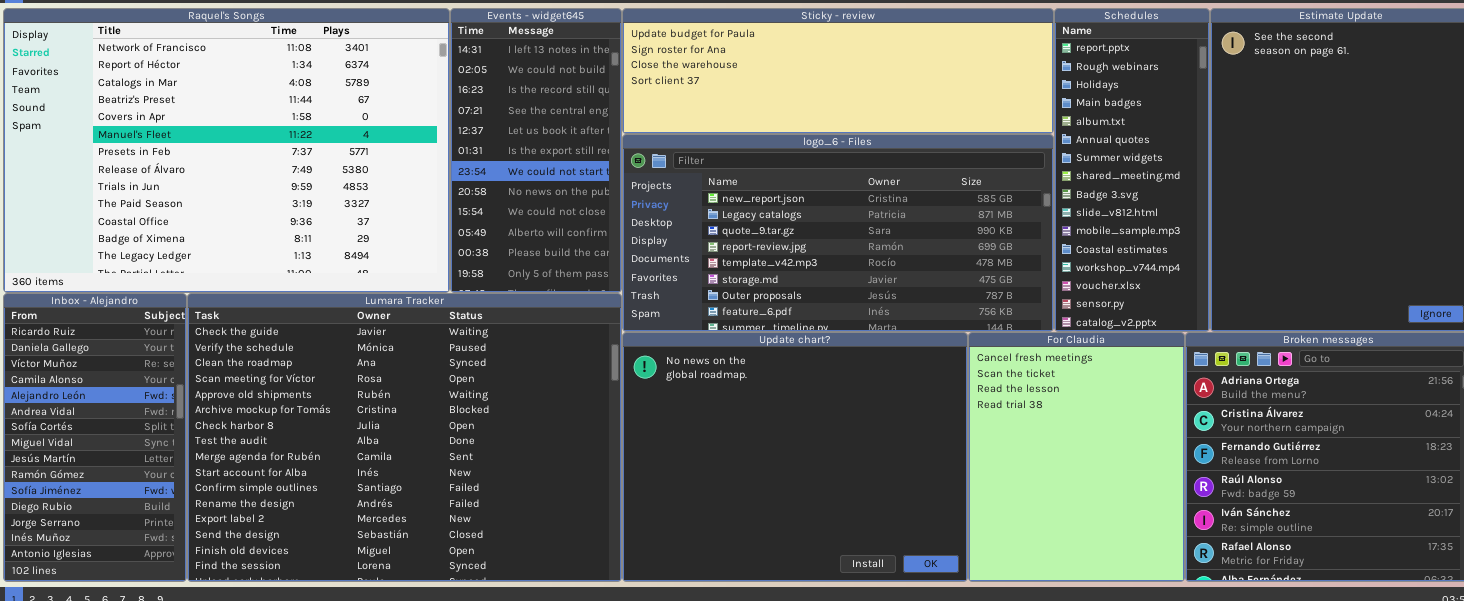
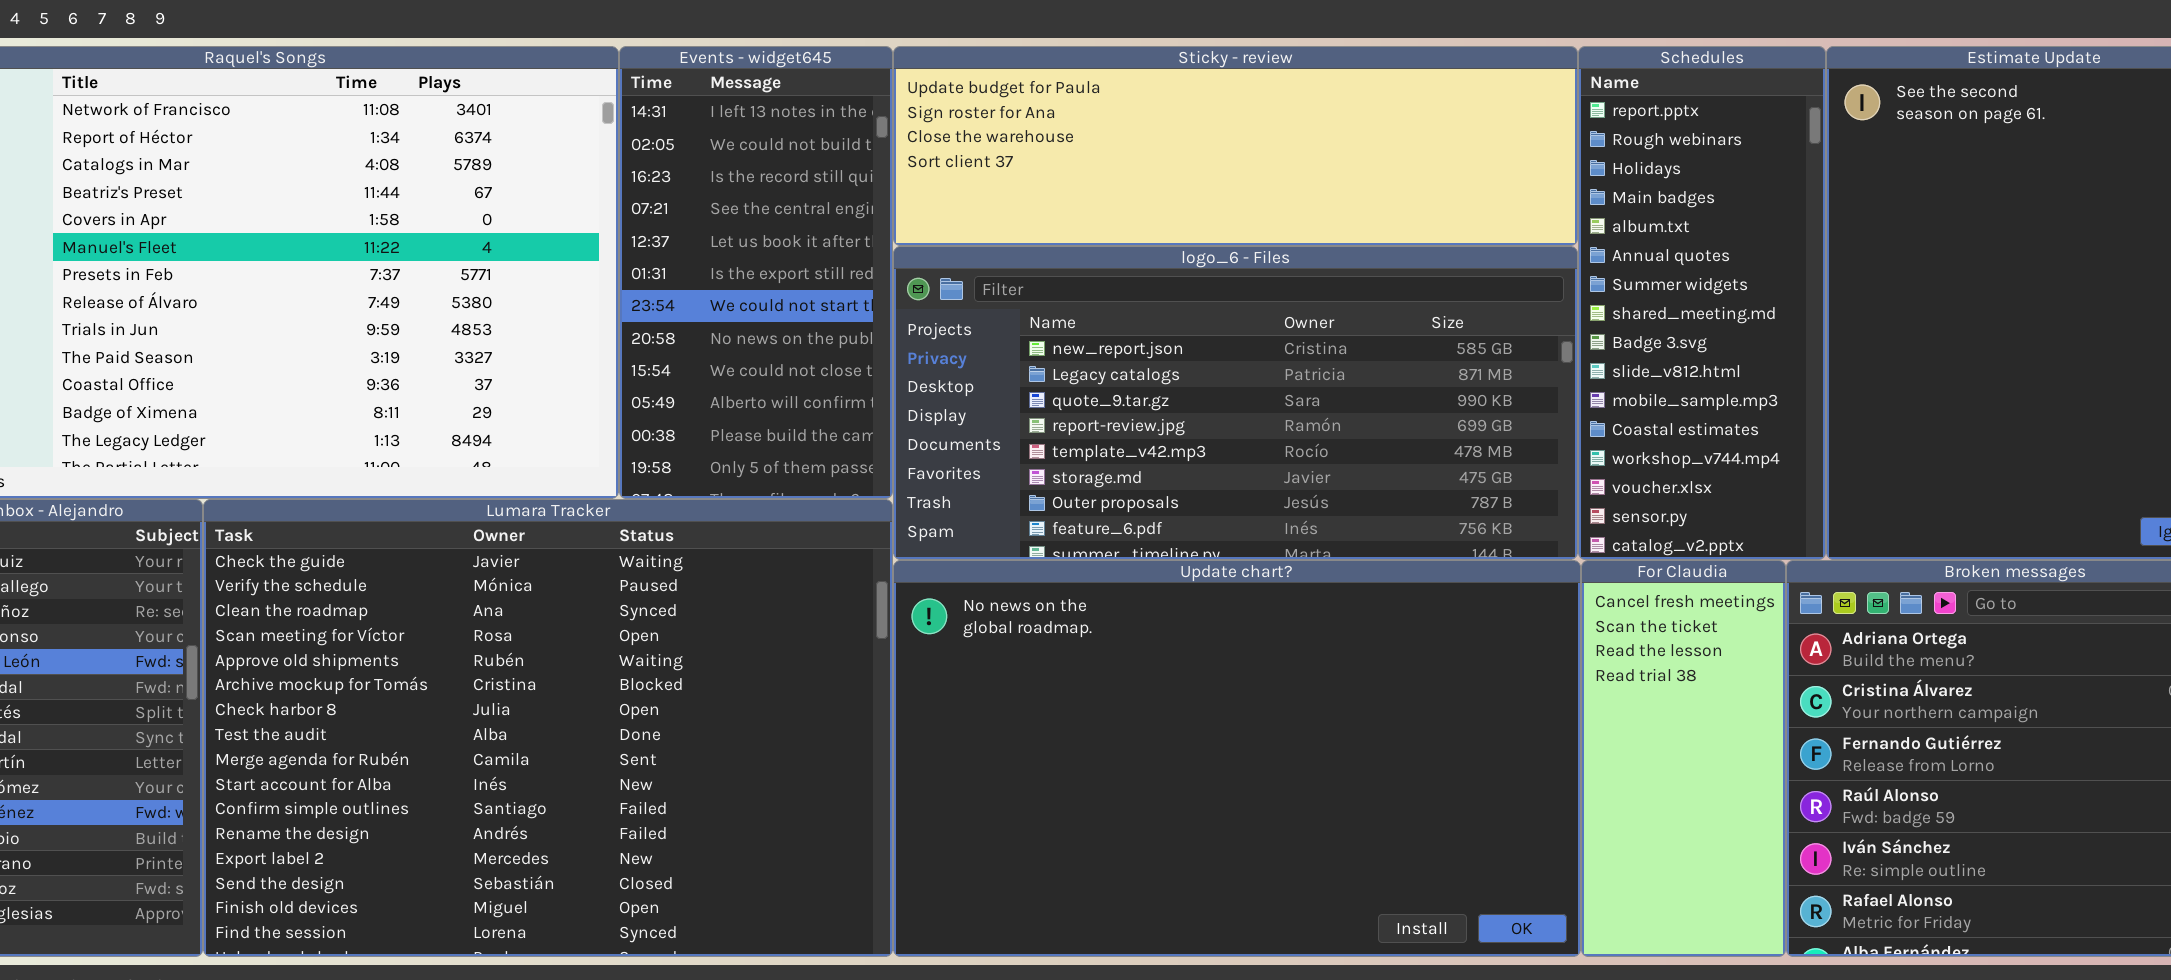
Update chart?: [622,332,968,582] -> [893,560,1581,957], resized
For Claudia: [968,332,1185,582] -> [1581,560,1786,957], resized

